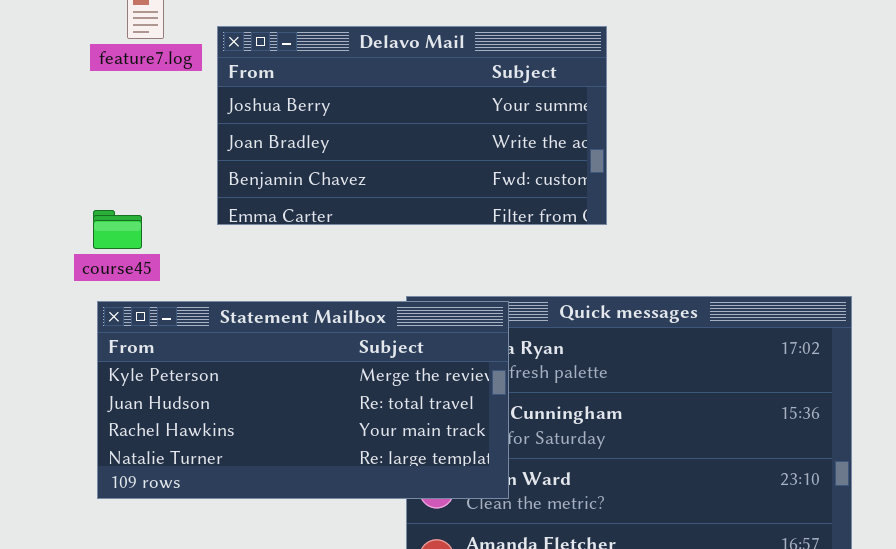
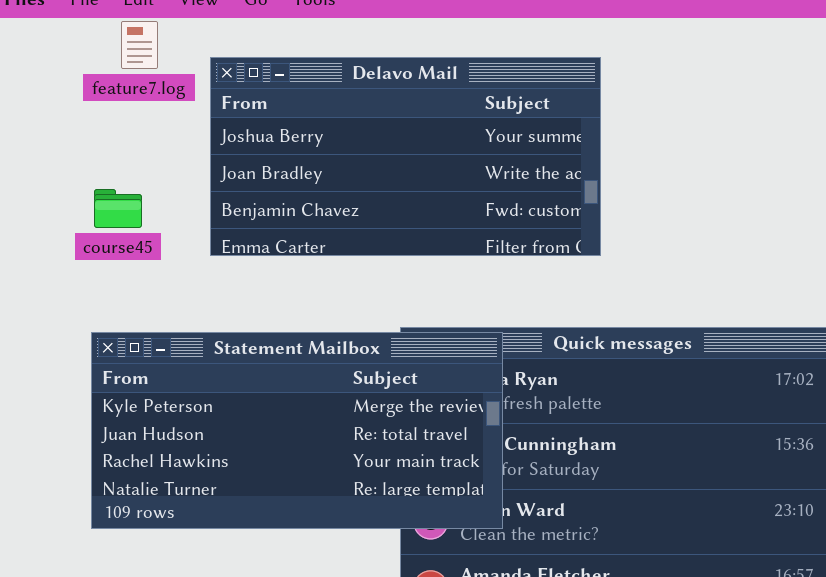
course45: [93,210,142,249] -> [94,189,142,228], moved

